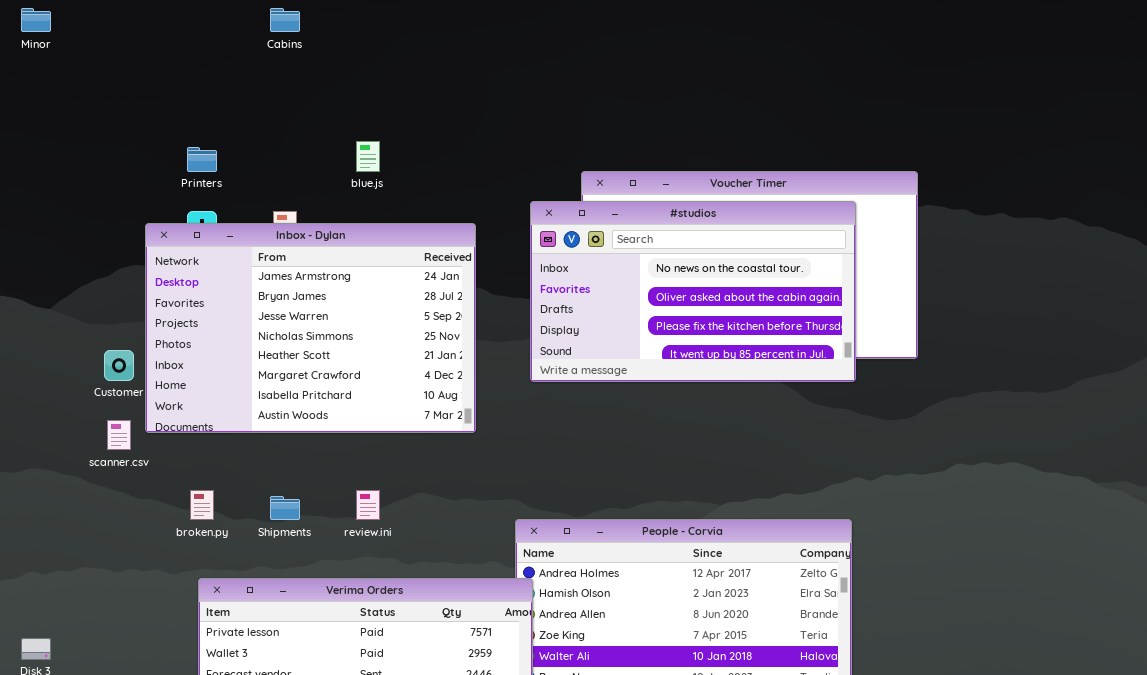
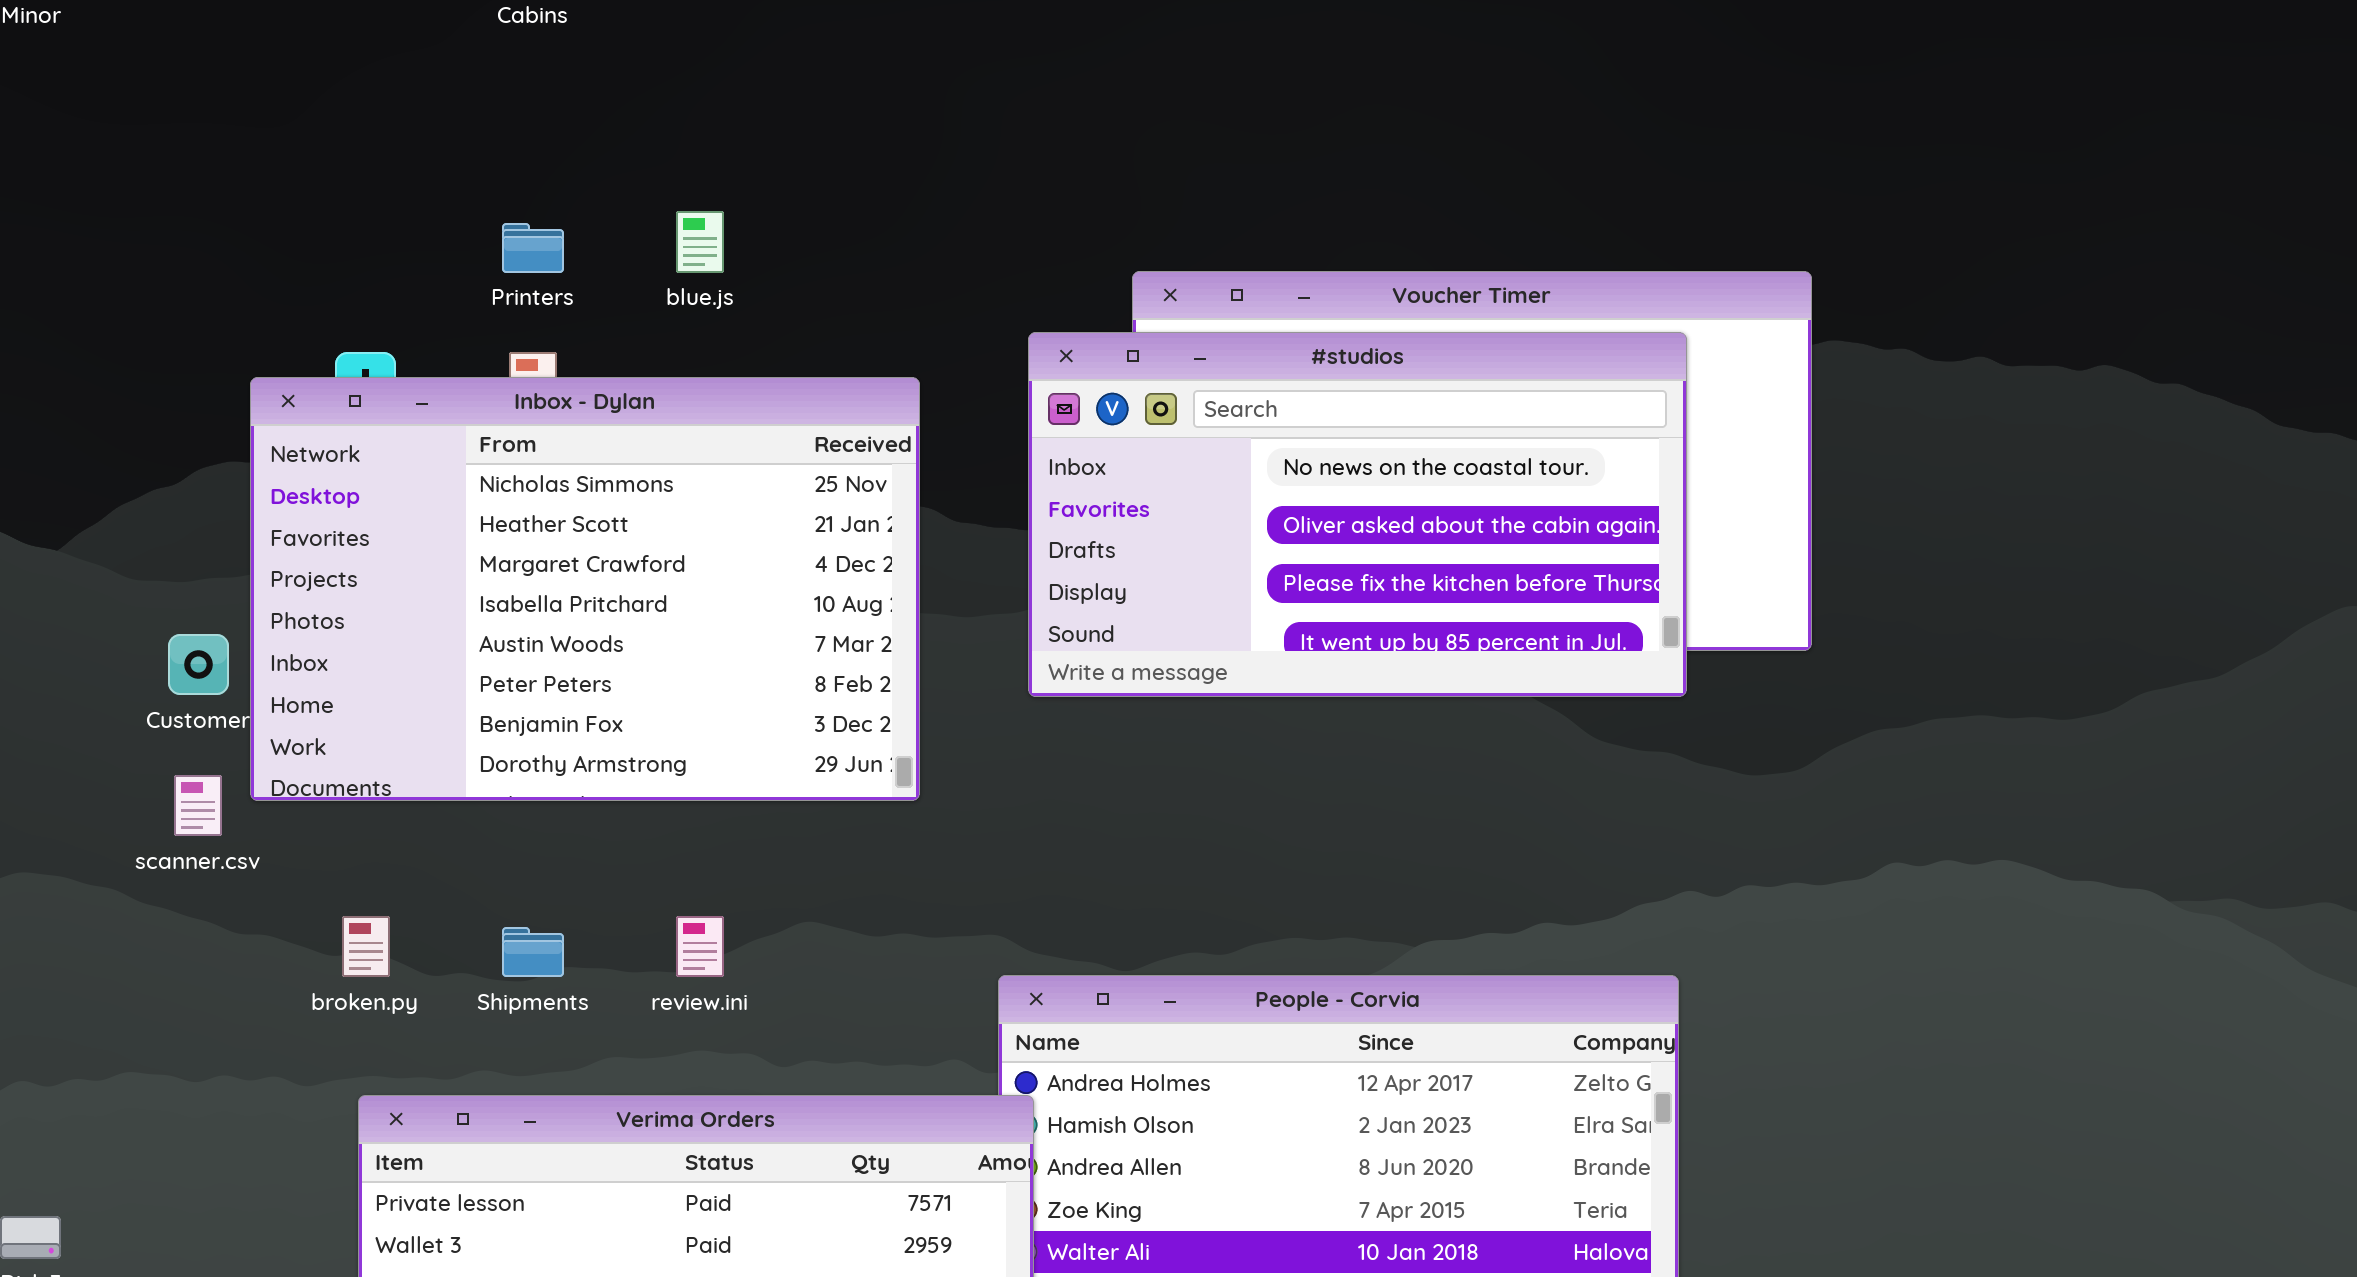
Printers: [187,147,217,172] -> [502,223,564,273], moved
Inbox - Dylan: [145,223,476,433] -> [250,377,920,801], scrolled down 3 rows

